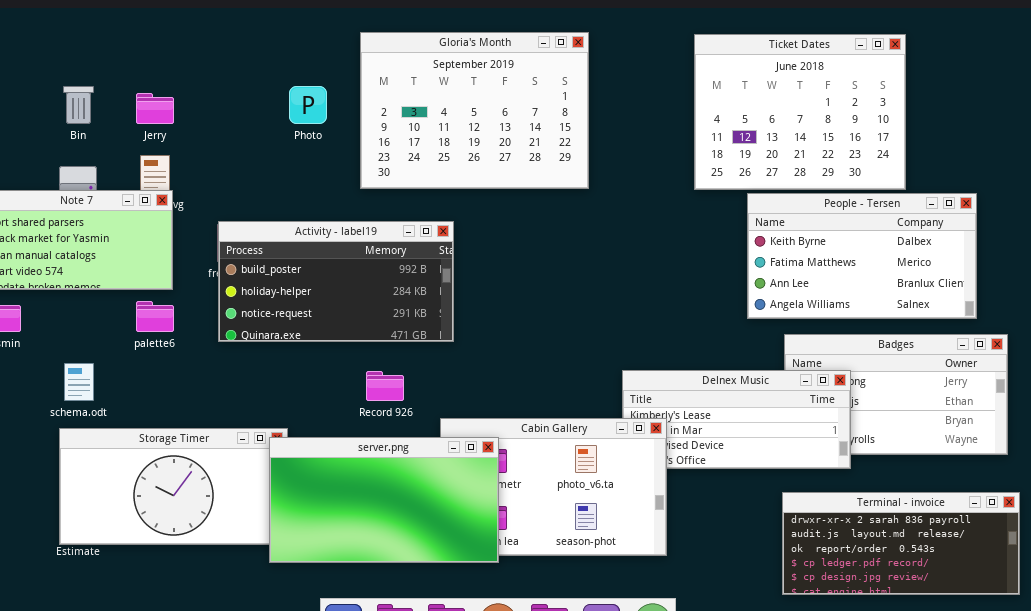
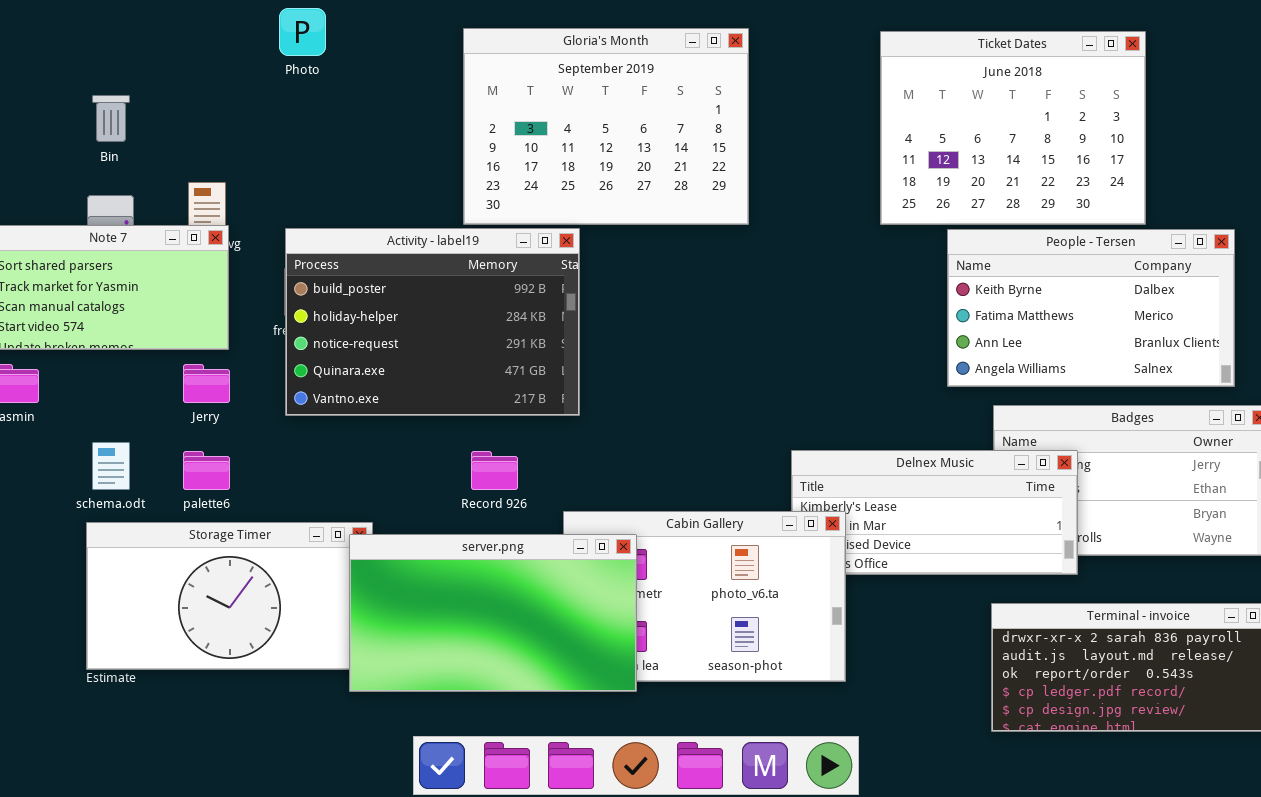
Photo: [289,86,327,124] -> [279,8,326,56], moved
Jerry: [136,93,174,124] -> [183,364,230,403], moved
Activity - label19: [218,221,454,342] -> [285,228,580,416], resized
palette6: [136,301,174,332] -> [183,451,230,490], moved

